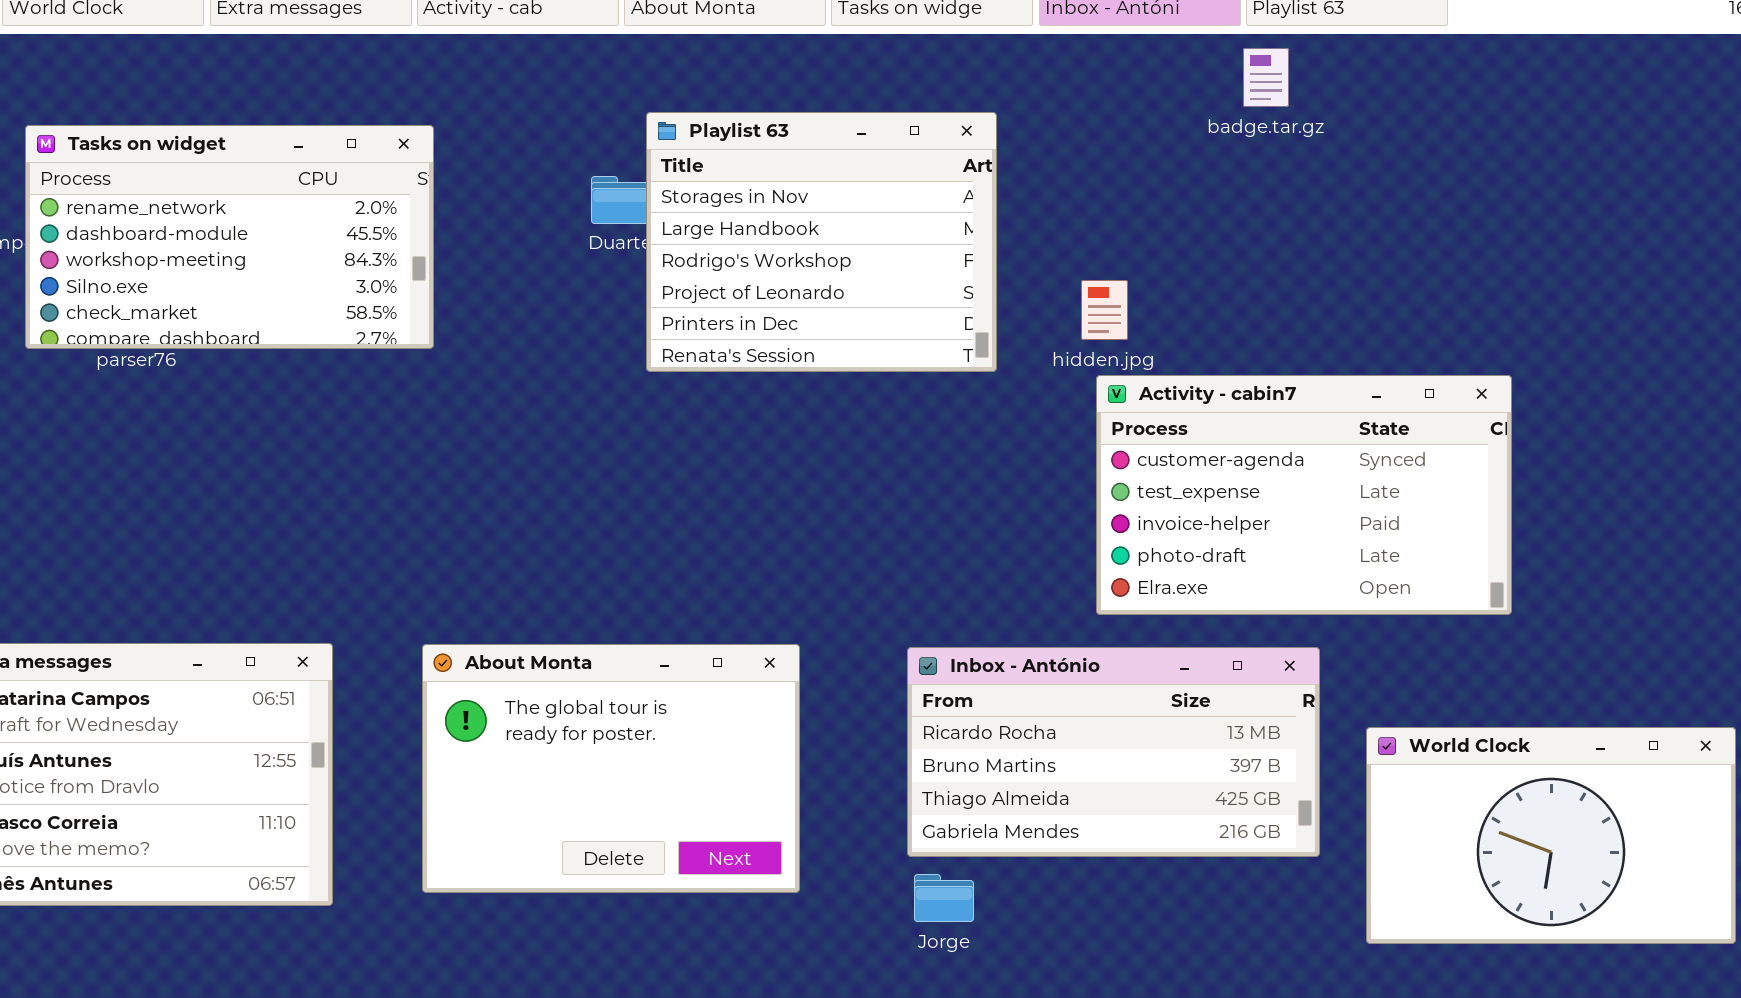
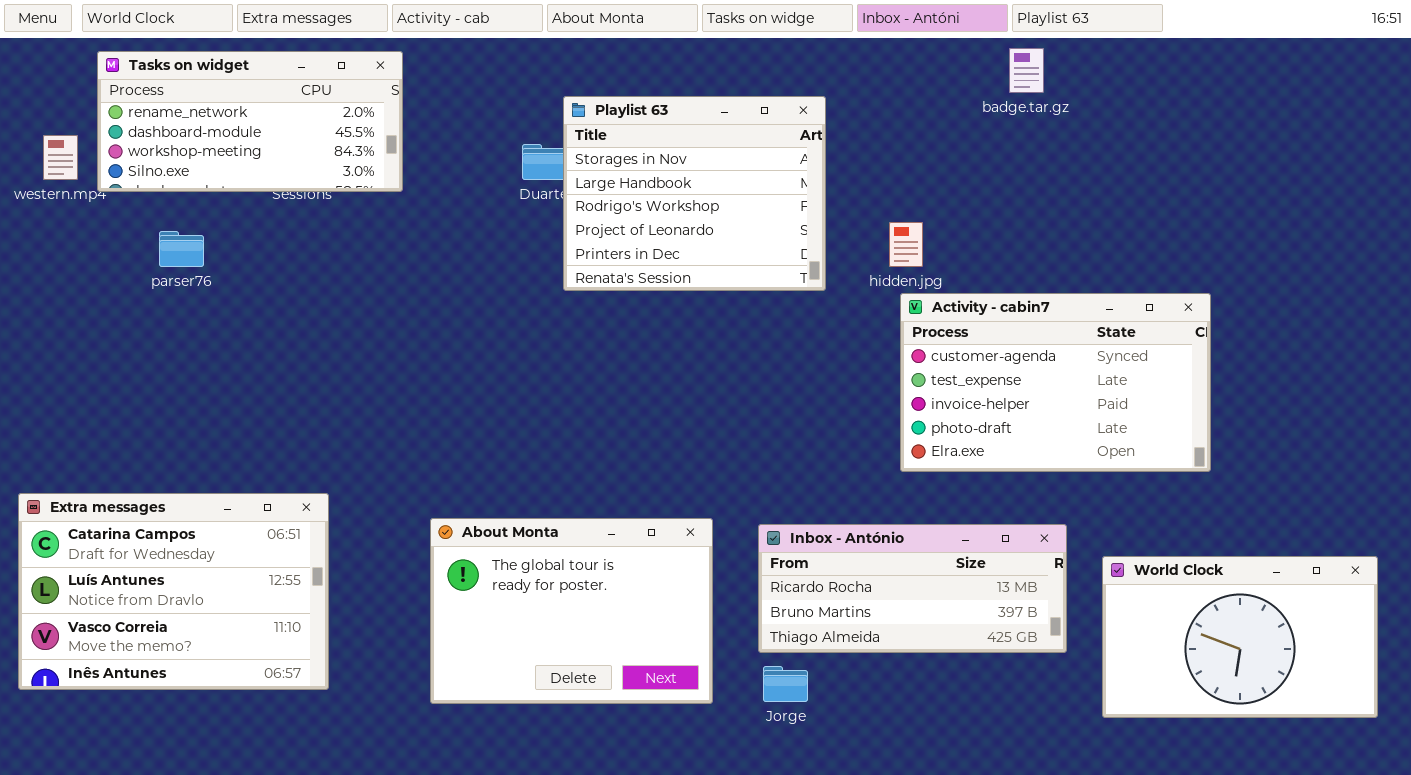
Tasks on widget: [25,125,434,349] -> [97,51,403,192], moved, resized
About Monta: [422,644,800,893] -> [430,518,713,704], moved
Inbox - António: [907,647,1320,857] -> [758,524,1067,653], resized

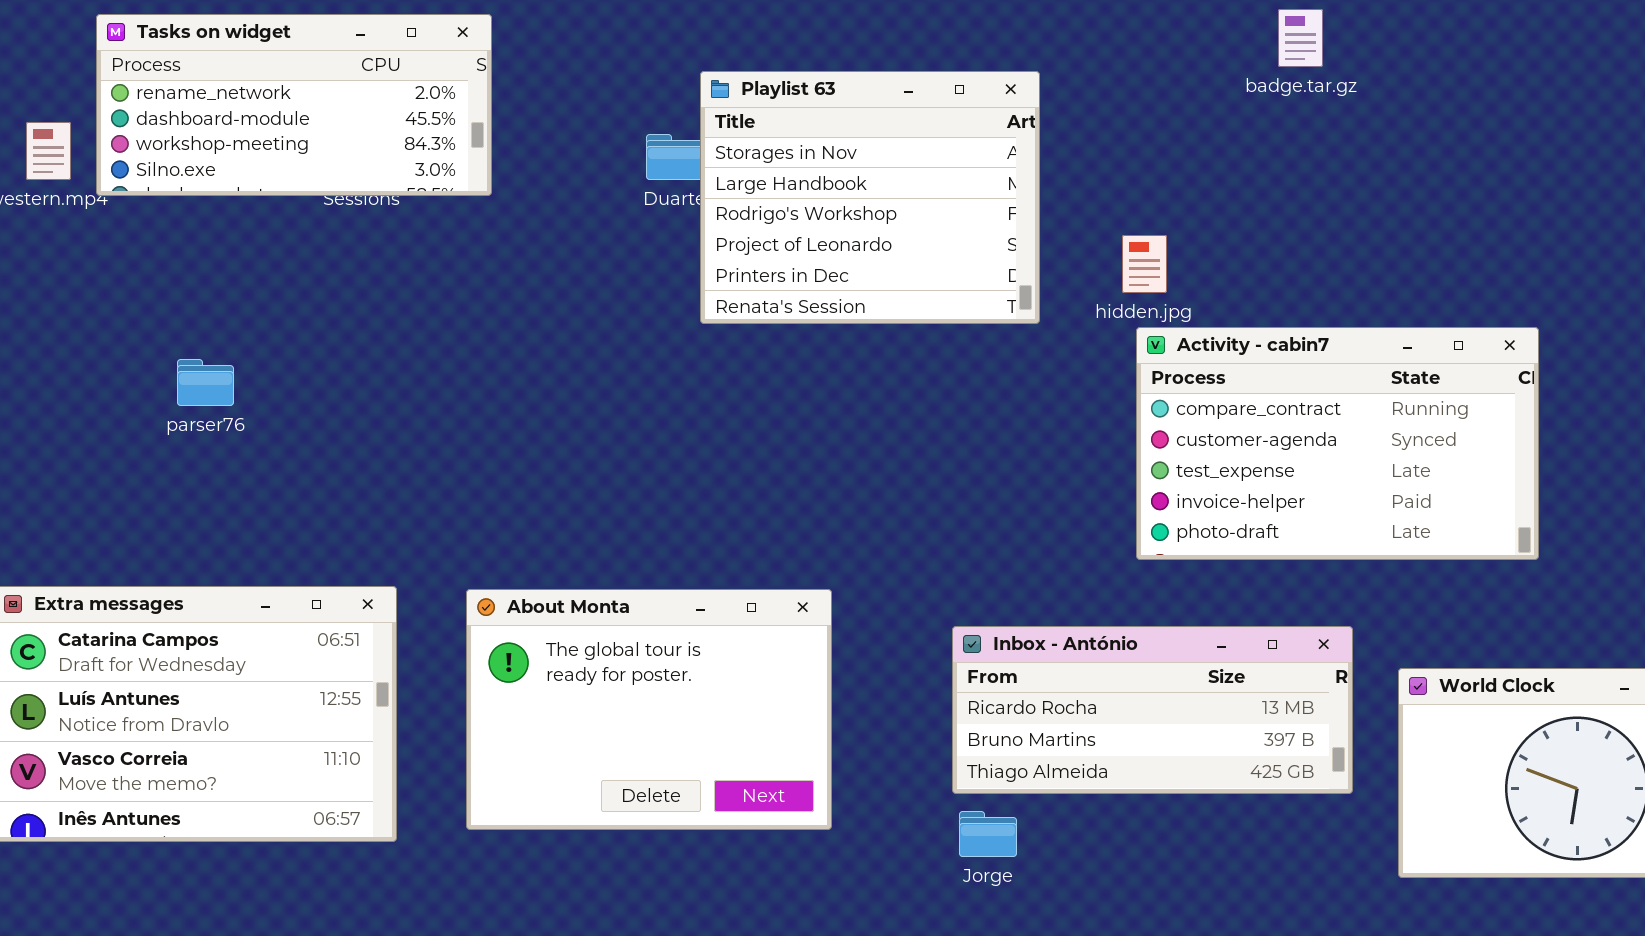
parser76: [159,231,204,267] -> [177,359,234,406], moved
Activity - cabin7: [900,293,1211,472] -> [1136,327,1539,560], scrolled up 1 row
About Monta: [430,518,713,704] -> [466,589,832,830], moved

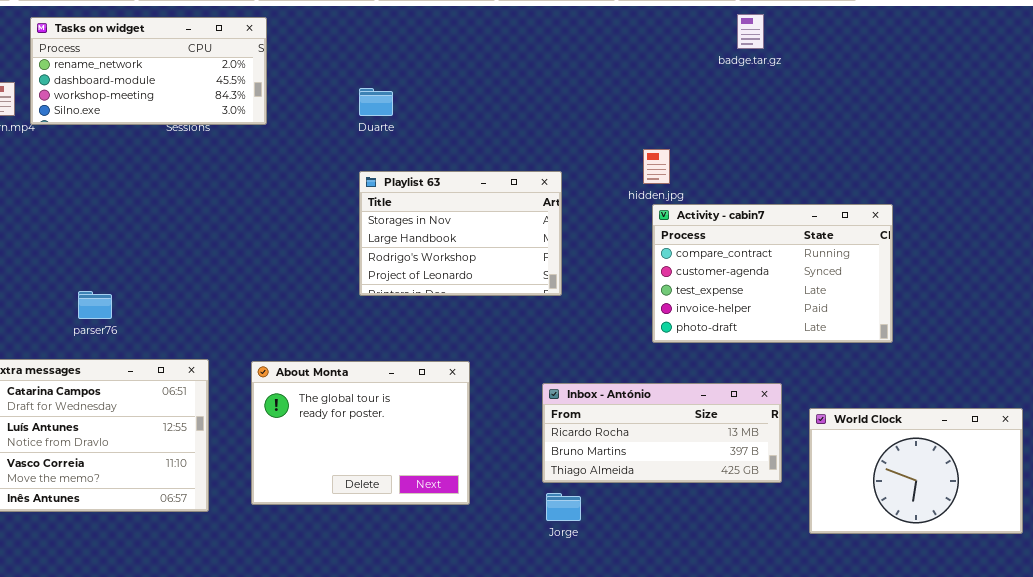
Playlist 63: [700,71,1040,324] -> [359,171,562,296], moved, resized
parser76: [177,359,234,406] -> [78,291,112,319], moved

